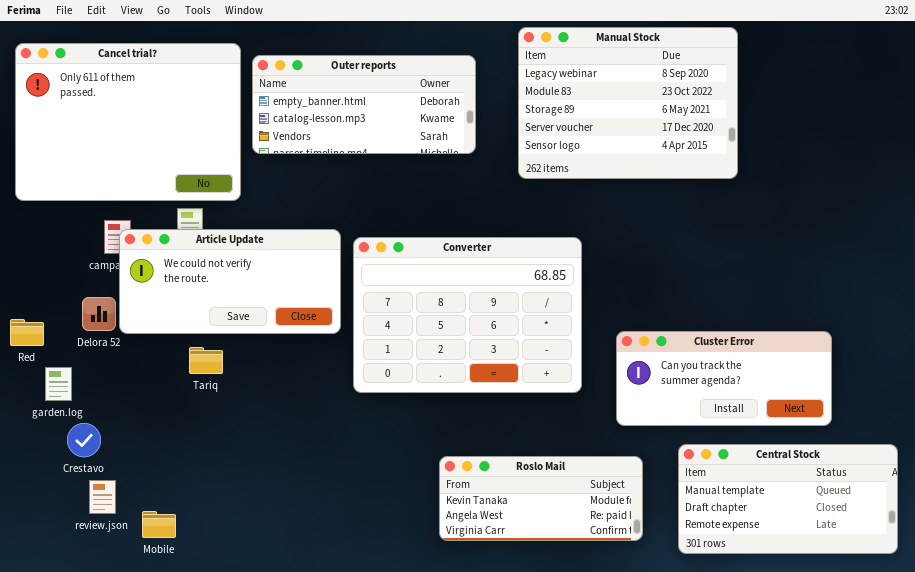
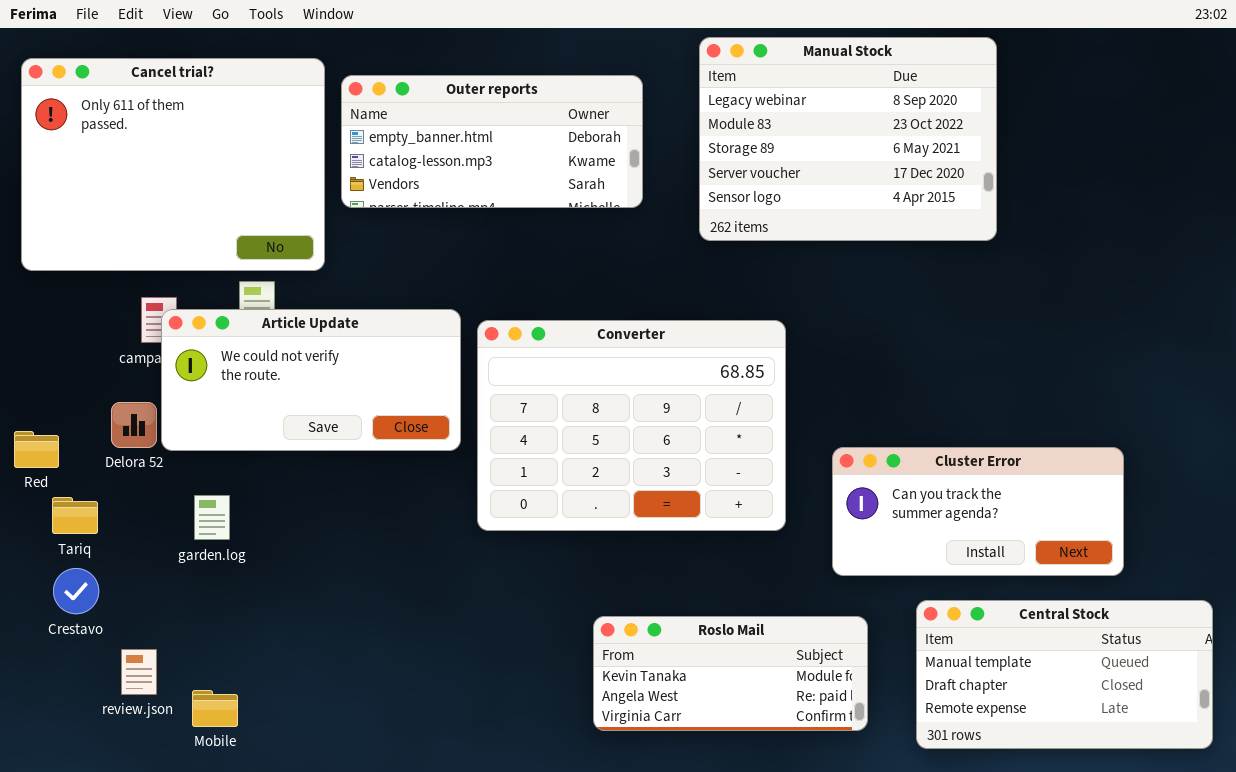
Tariq: [189,347,223,374] -> [52,497,98,534], moved
garden.log: [45,367,72,401] -> [194,495,230,540], moved
Crestavo: [67,423,101,457] -> [53,568,99,614], moved

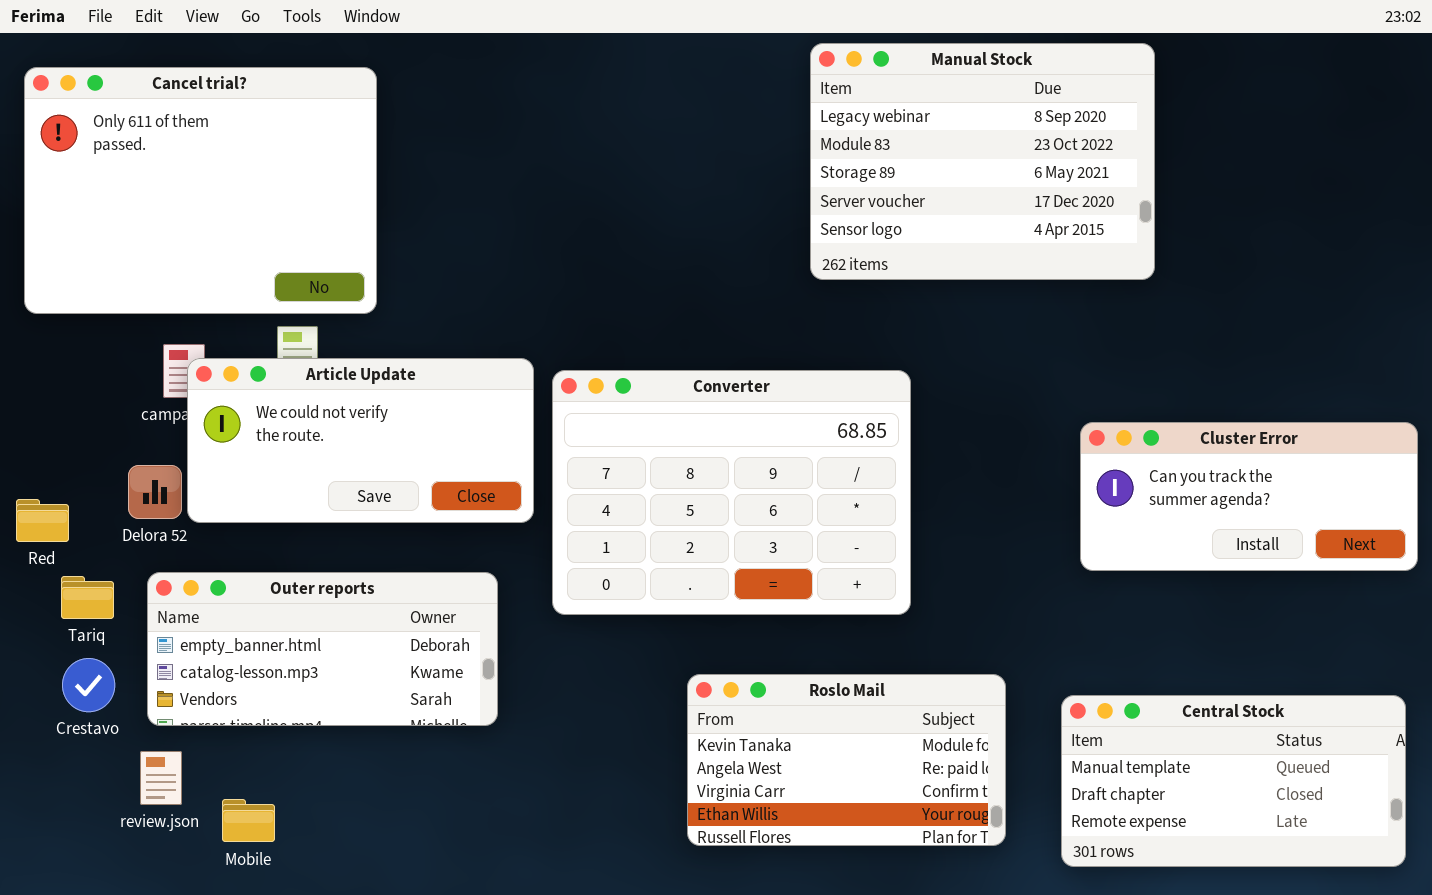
Outer reports: [341,75,643,208] -> [147,572,498,726], moved
Cluster Error: [832,447,1124,576] -> [1080,422,1418,571], moved
Roslo Mail: [593,616,868,731] -> [687,674,1006,846], resized

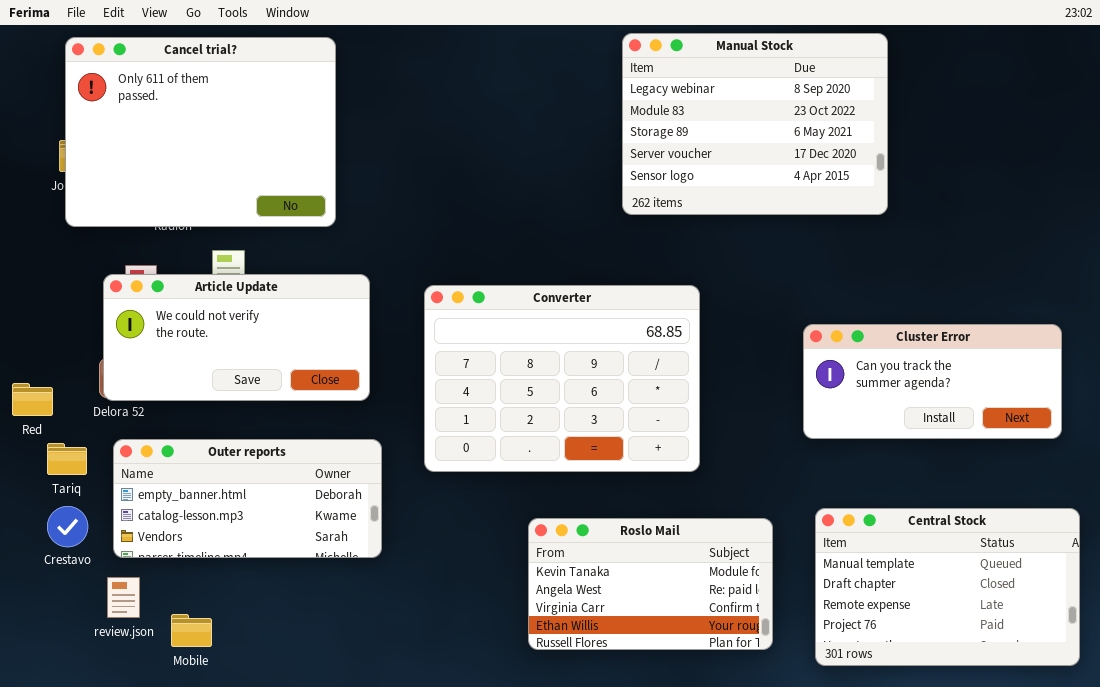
Cancel trial?: [24,67,377,314] -> [65,37,336,227], moved
Article Update: [187,358,534,523] -> [103,274,370,401], moved
Cluster Error: [1080,422,1418,571] -> [803,324,1062,439], moved
Central Stock: [1061,695,1406,867] -> [815,508,1080,666], resized

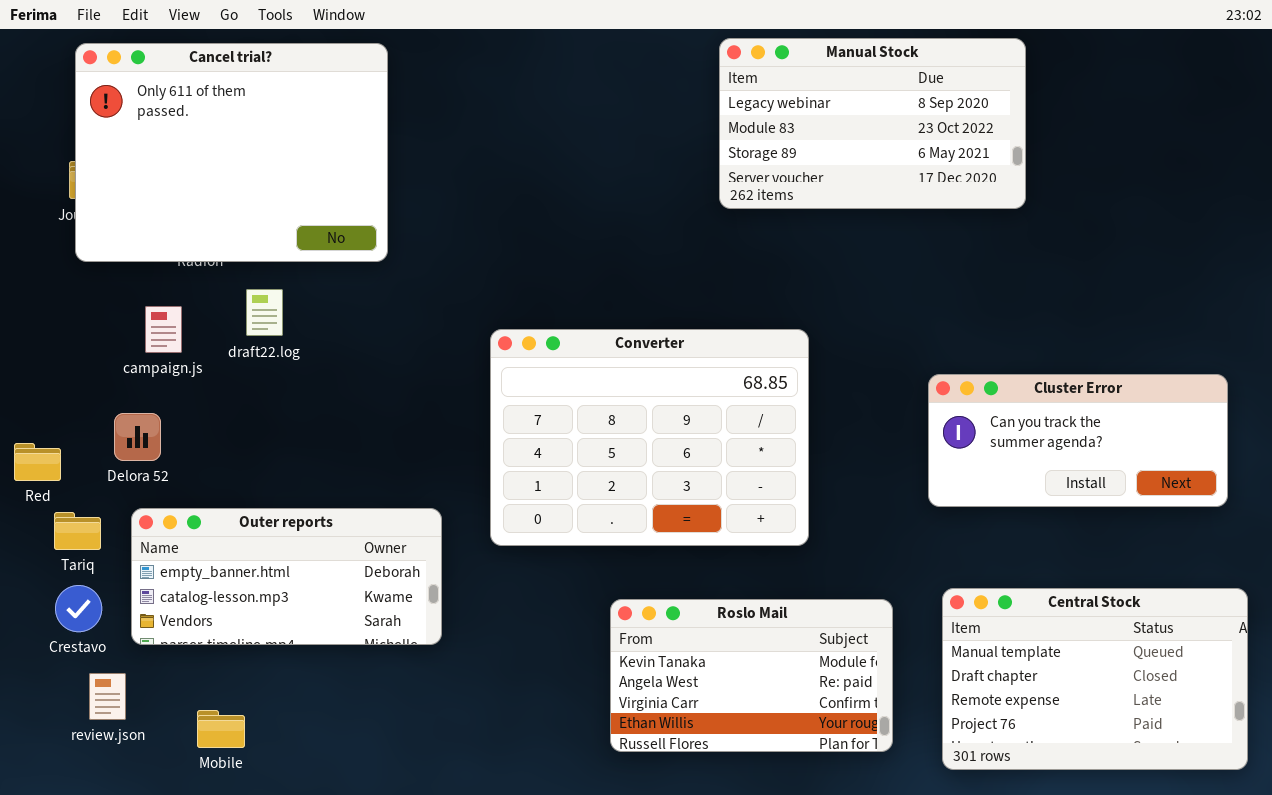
Manual Stock: [622,33,888,215] -> [719,38,1026,209], resized
Article Update: [103,274,370,401] -> none, closed
review.json: [107,577,140,618] -> [89,673,126,720], moved

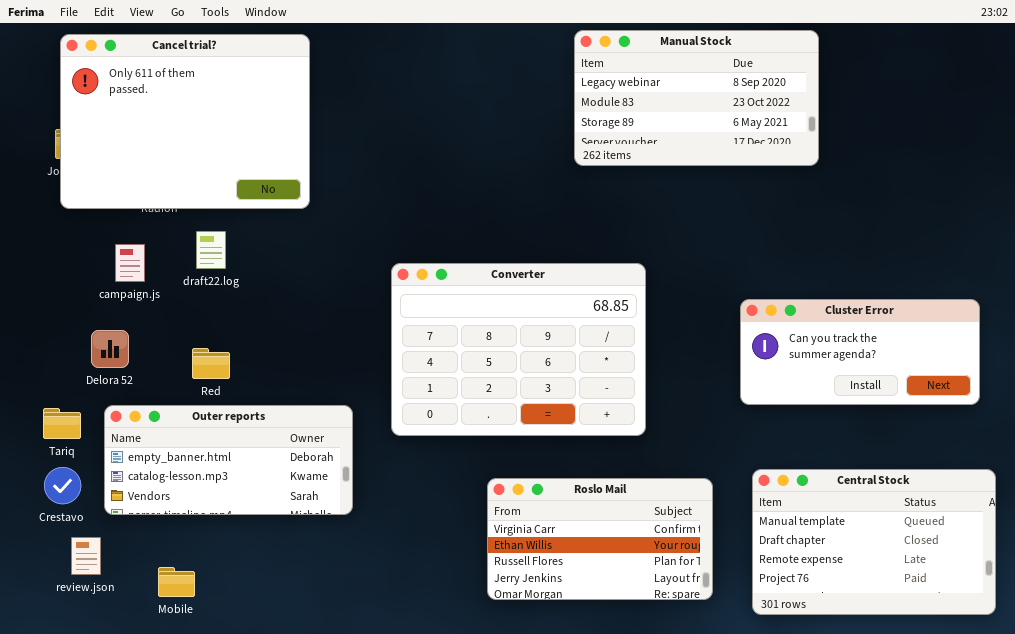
Red: [14,443,61,481] -> [192,348,230,379], moved
Roslo Mail: [610,599,893,752] -> [487,478,713,600], scrolled down 2 rows

